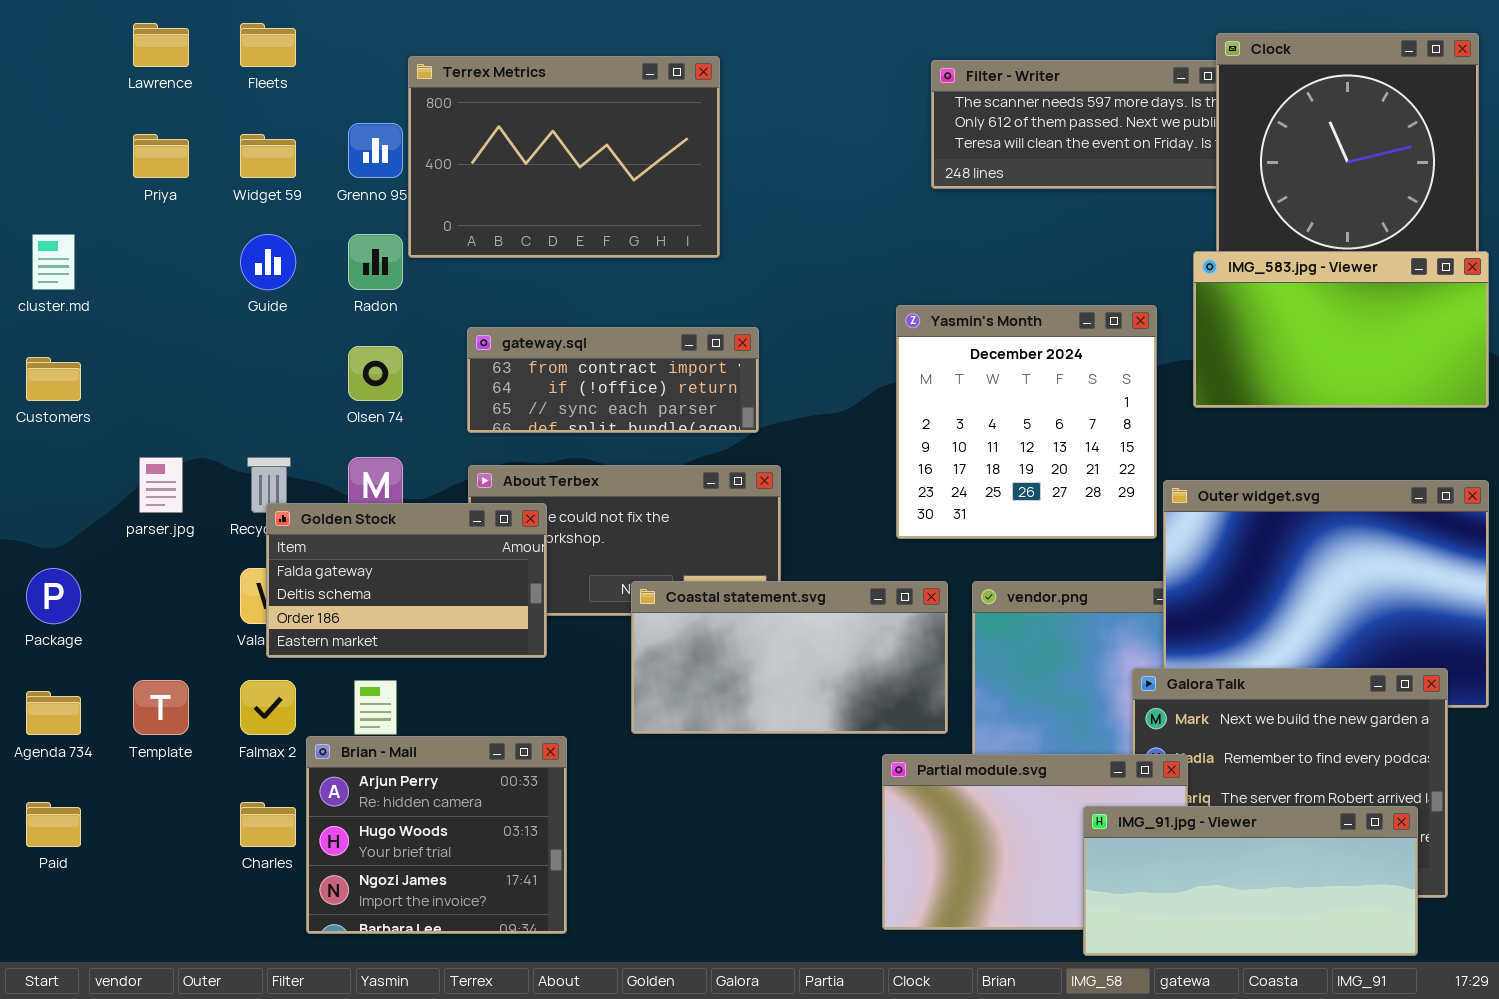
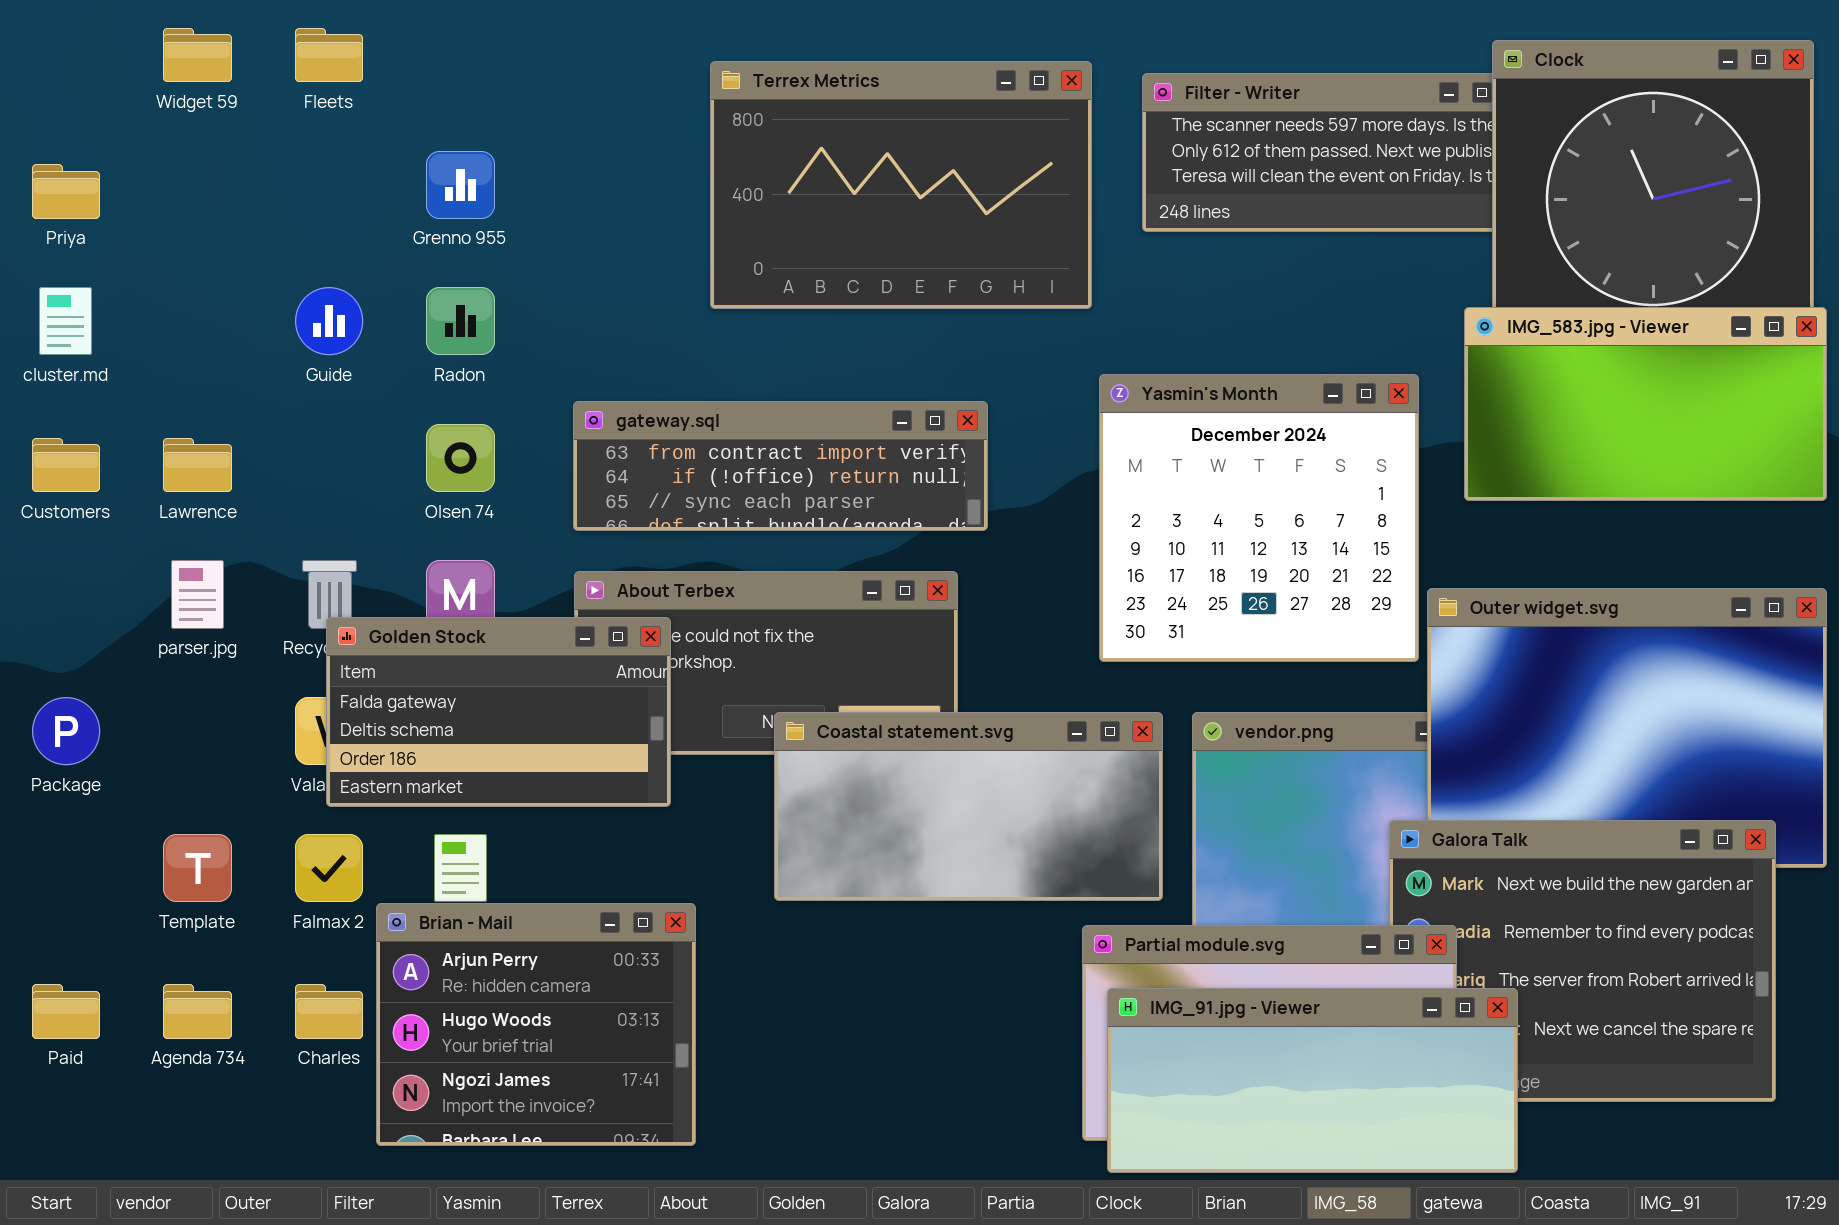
Lawrence: [133,23,189,67] -> [163,438,232,492], moved
Terrex Metrics: [408,56,720,258] -> [710,61,1092,309], moved
Priya: [133,134,189,178] -> [32,164,100,219], moved
Widget 59: [240,134,296,178] -> [163,28,232,82], moved
gateway.sql: [467,327,759,433] -> [573,401,988,531], resized
Agenda 734: [26,691,81,735] -> [163,984,232,1039], moved
IMG_91.jpg - Viewer: [1083,806,1418,956] -> [1107,988,1518,1173], moved

